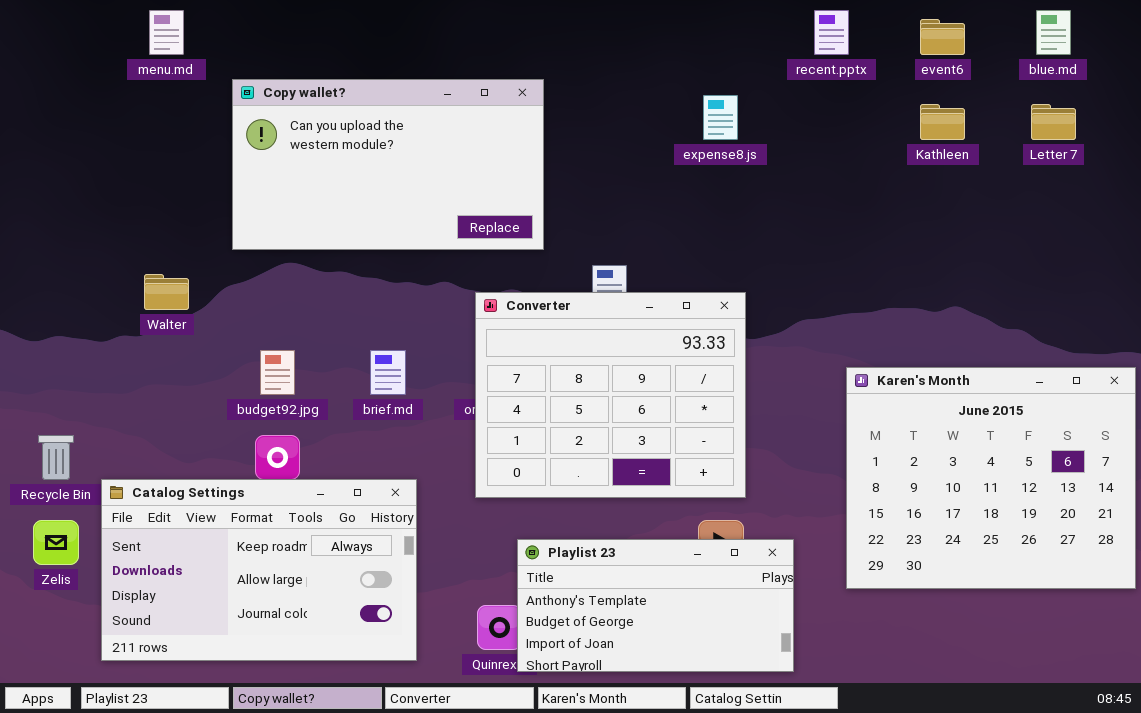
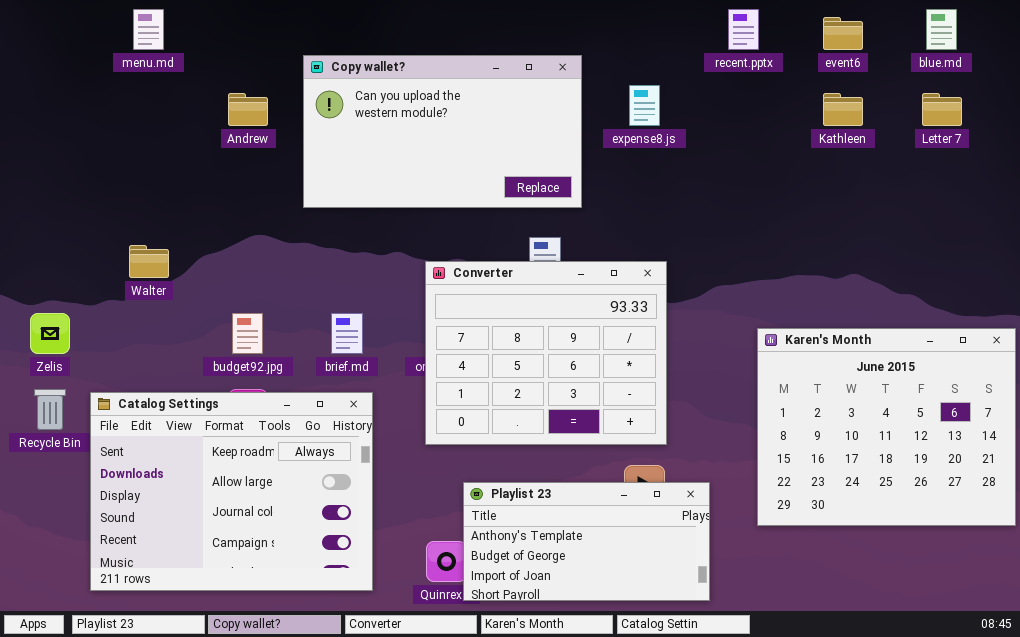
Copy wallet?: [232,79,544,250] -> [303,55,582,208], moved
Catalog Settings: [101,479,417,661] -> [90,392,373,591], resized
Zelis: [33,520,79,565] -> [30,313,70,354], moved

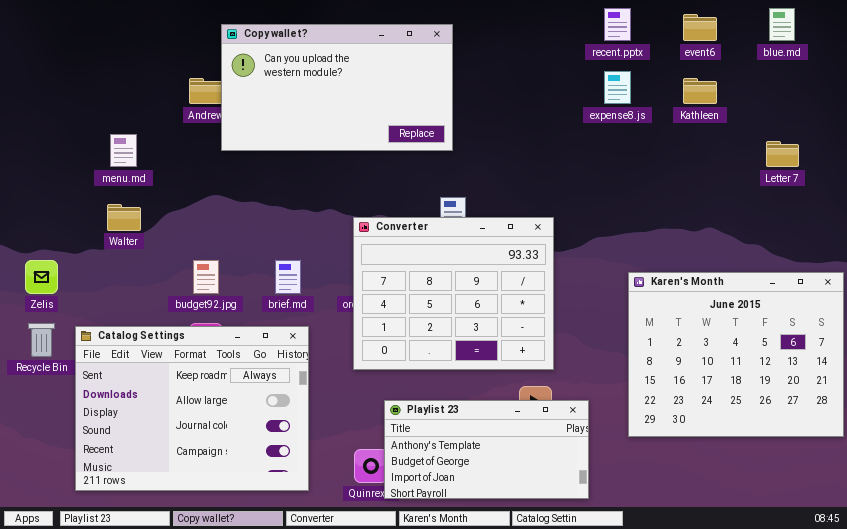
menu.md: [133,9,164,50] -> [110,134,137,167], moved
Copy wallet?: [303,55,582,208] -> [221,24,453,151], moved
expense8.js: [629,85,660,126] -> [604,71,631,104], moved
Letter 7: [922,93,962,126] -> [766,141,799,167], moved

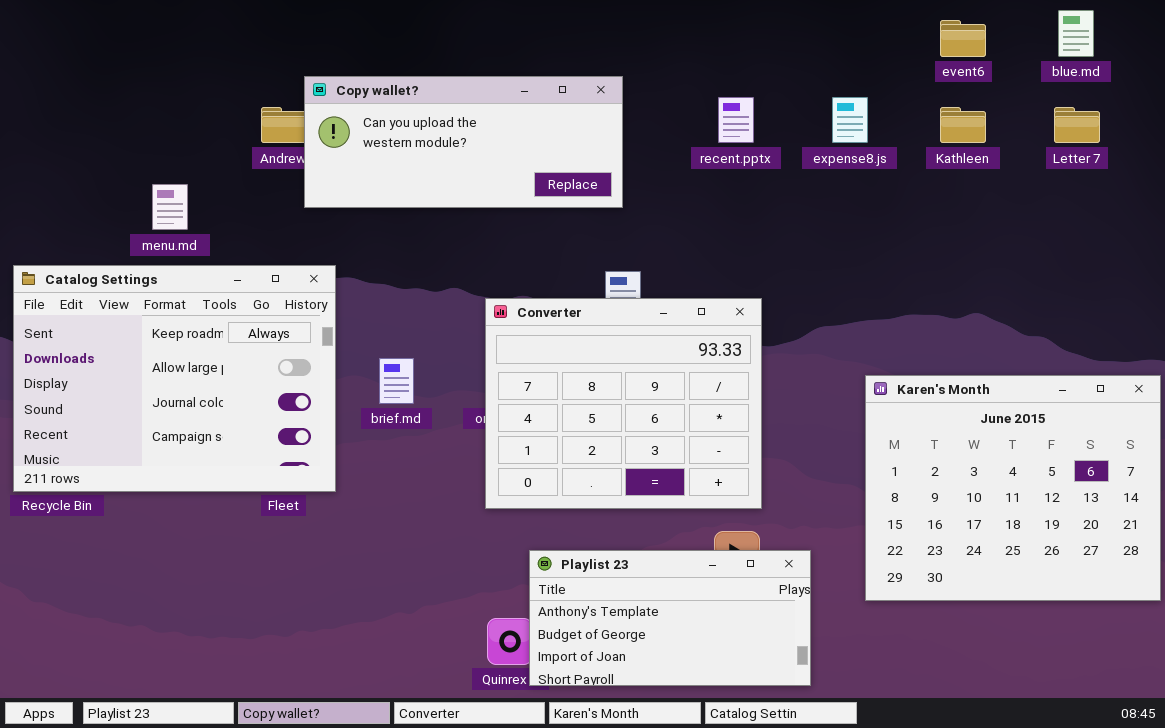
recent.pptx: [604,8,631,41] -> [718,97,754,143], moved
Copy wallet?: [221,24,453,151] -> [304,76,623,208], resized
Letter 7: [766,141,799,167] -> [1054,107,1100,143], moved
Catalog Settings: [75,326,309,491] -> [13,265,336,492], moved

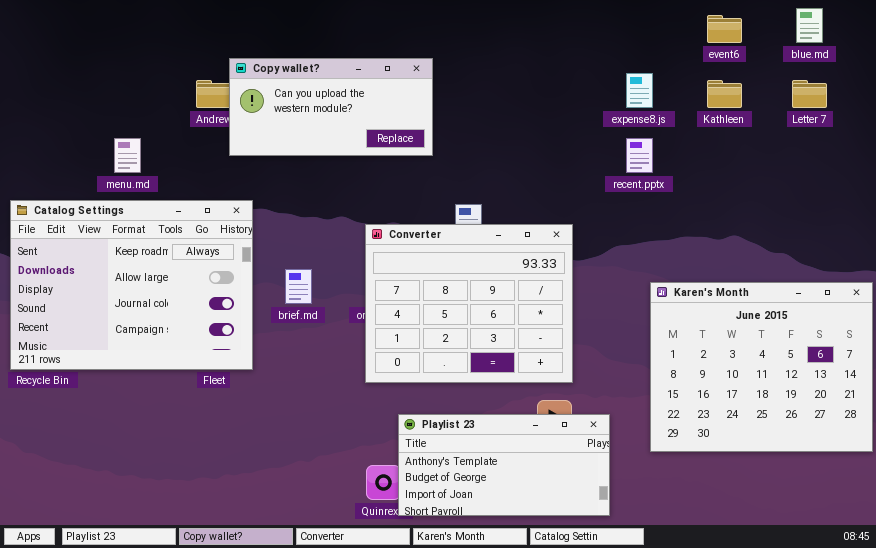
Copy wallet?: [304,76,623,208] -> [229,58,433,156], resized
recent.pptx: [718,97,754,143] -> [626,138,653,173], moved

